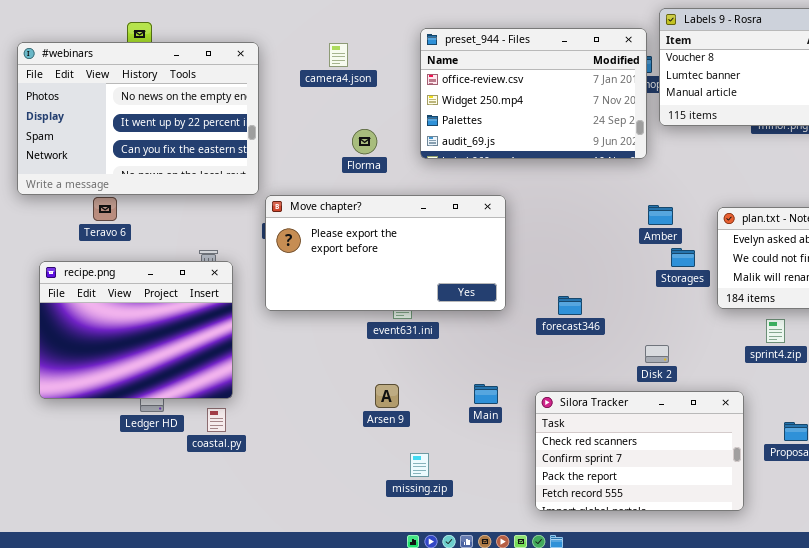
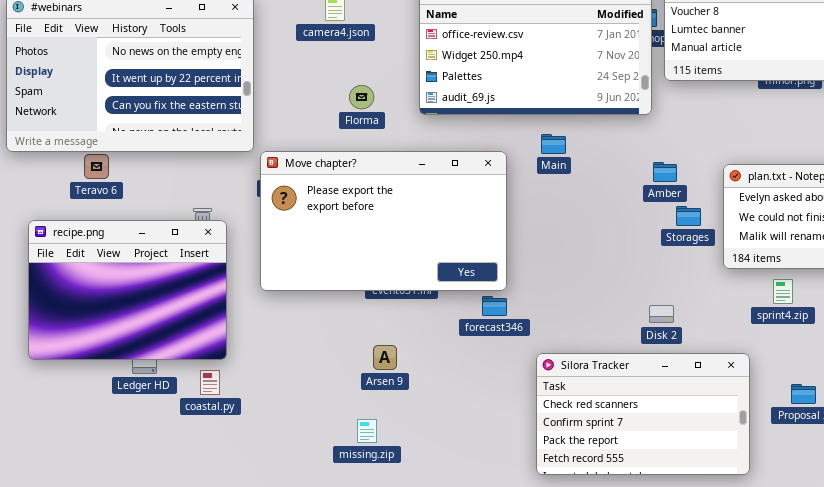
Move chapter?: [265,195,506,311] -> [260,151,507,291], resized
forecast346: [558,296,582,315] -> [482,296,507,316], moved
Main: [474,384,498,404] -> [541,134,566,154], moved
missing.zip: [410,453,429,477] -> [357,419,377,443], moved

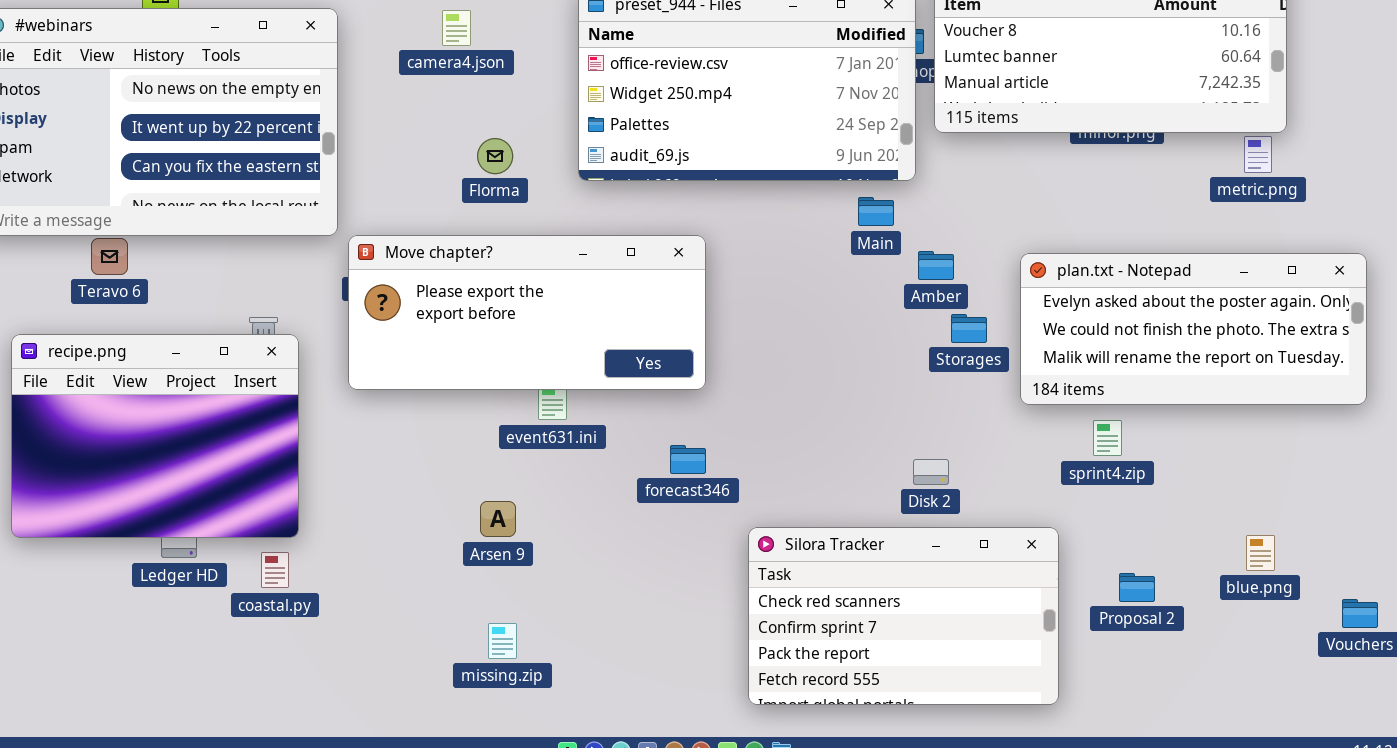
Main: [541,134,566,154] -> [858,197,894,226], moved
Move chapter?: [260,151,507,291] -> [348,235,706,390], resized
Arsen 9: [373,345,397,370] -> [480,501,516,537], moved

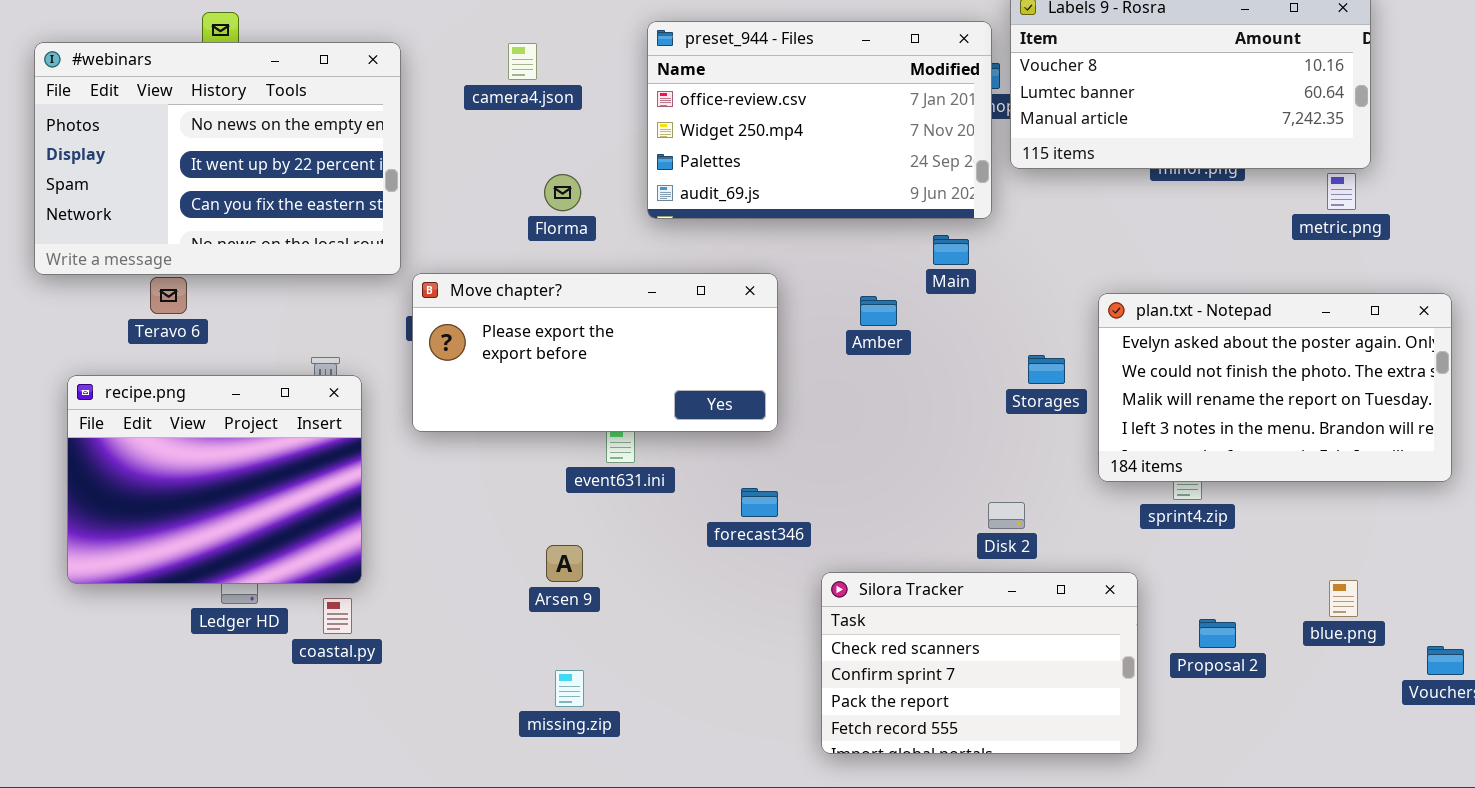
Amber: [918,251,954,280] -> [860,296,897,326], moved
plan.txt - Notepad: [1020,253,1367,405] -> [1098,293,1452,482], resized

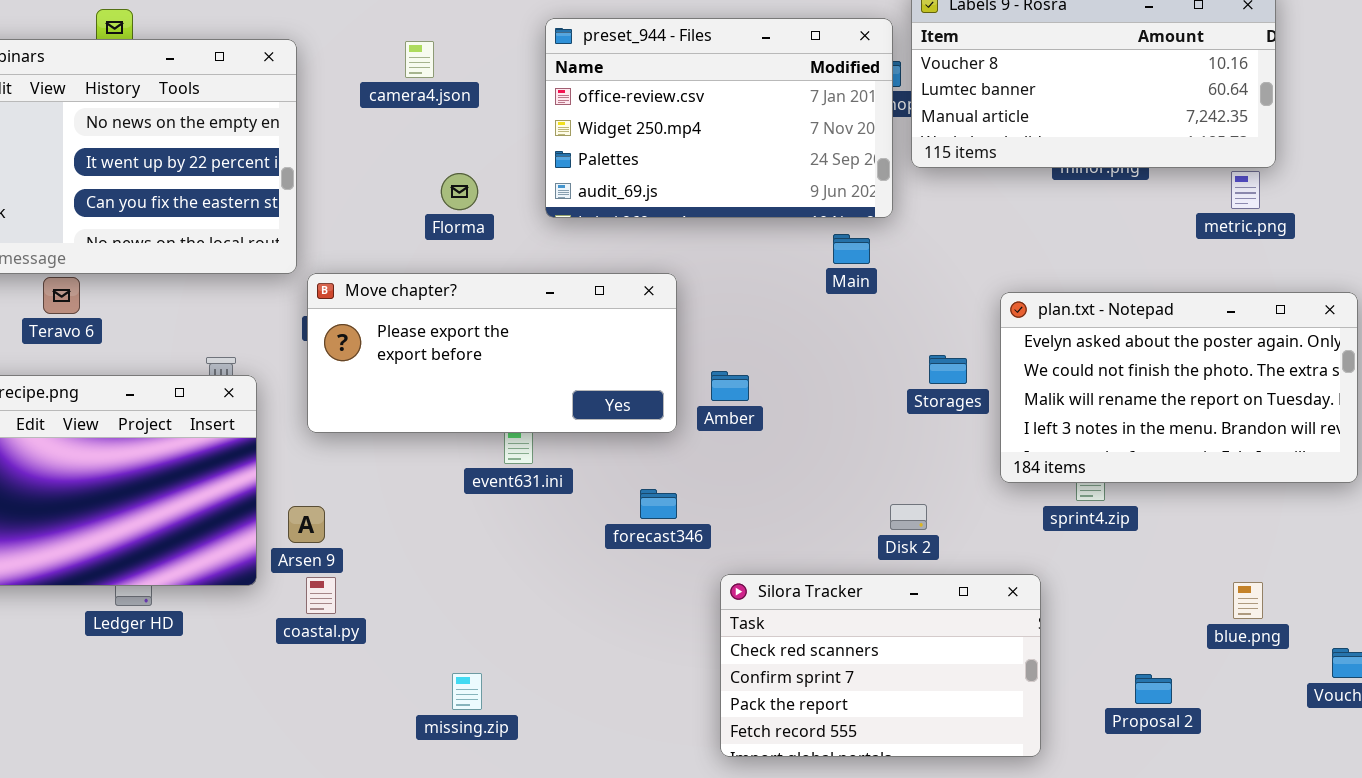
Amber: [860,296,897,326] -> [711,371,749,401], moved
Arsen 9: [546,545,583,582] -> [288,506,325,543], moved
coastal.py: [323,598,352,634] -> [306,577,336,614], moved
Proposal 2: [1199,619,1236,648] -> [1135,674,1172,704], moved

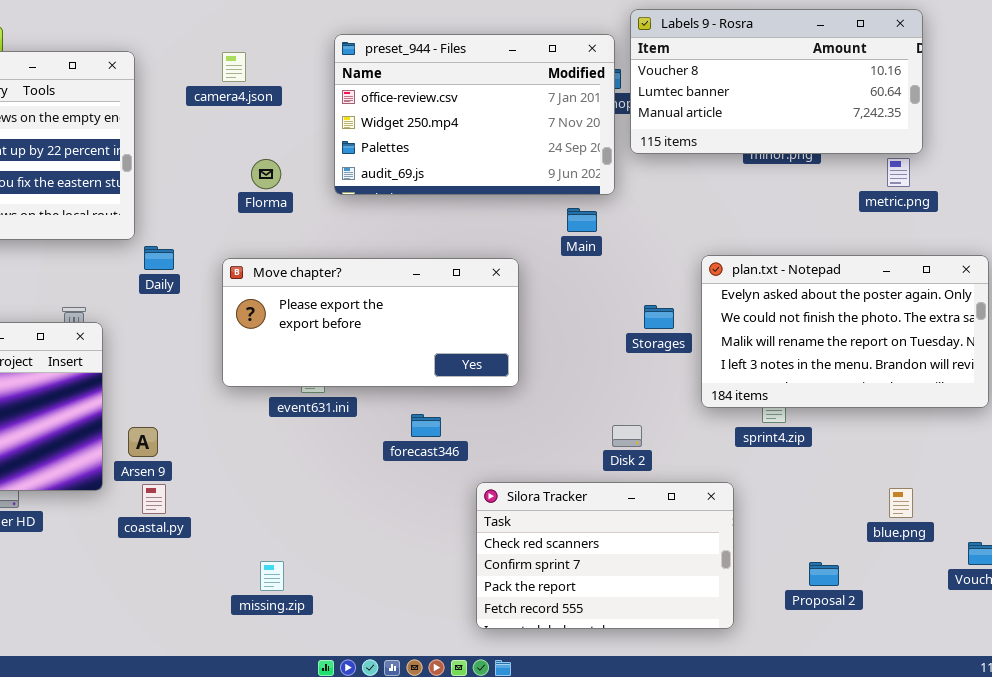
Move chapter?: [307,273,677,433] -> [222,258,519,387], moved

